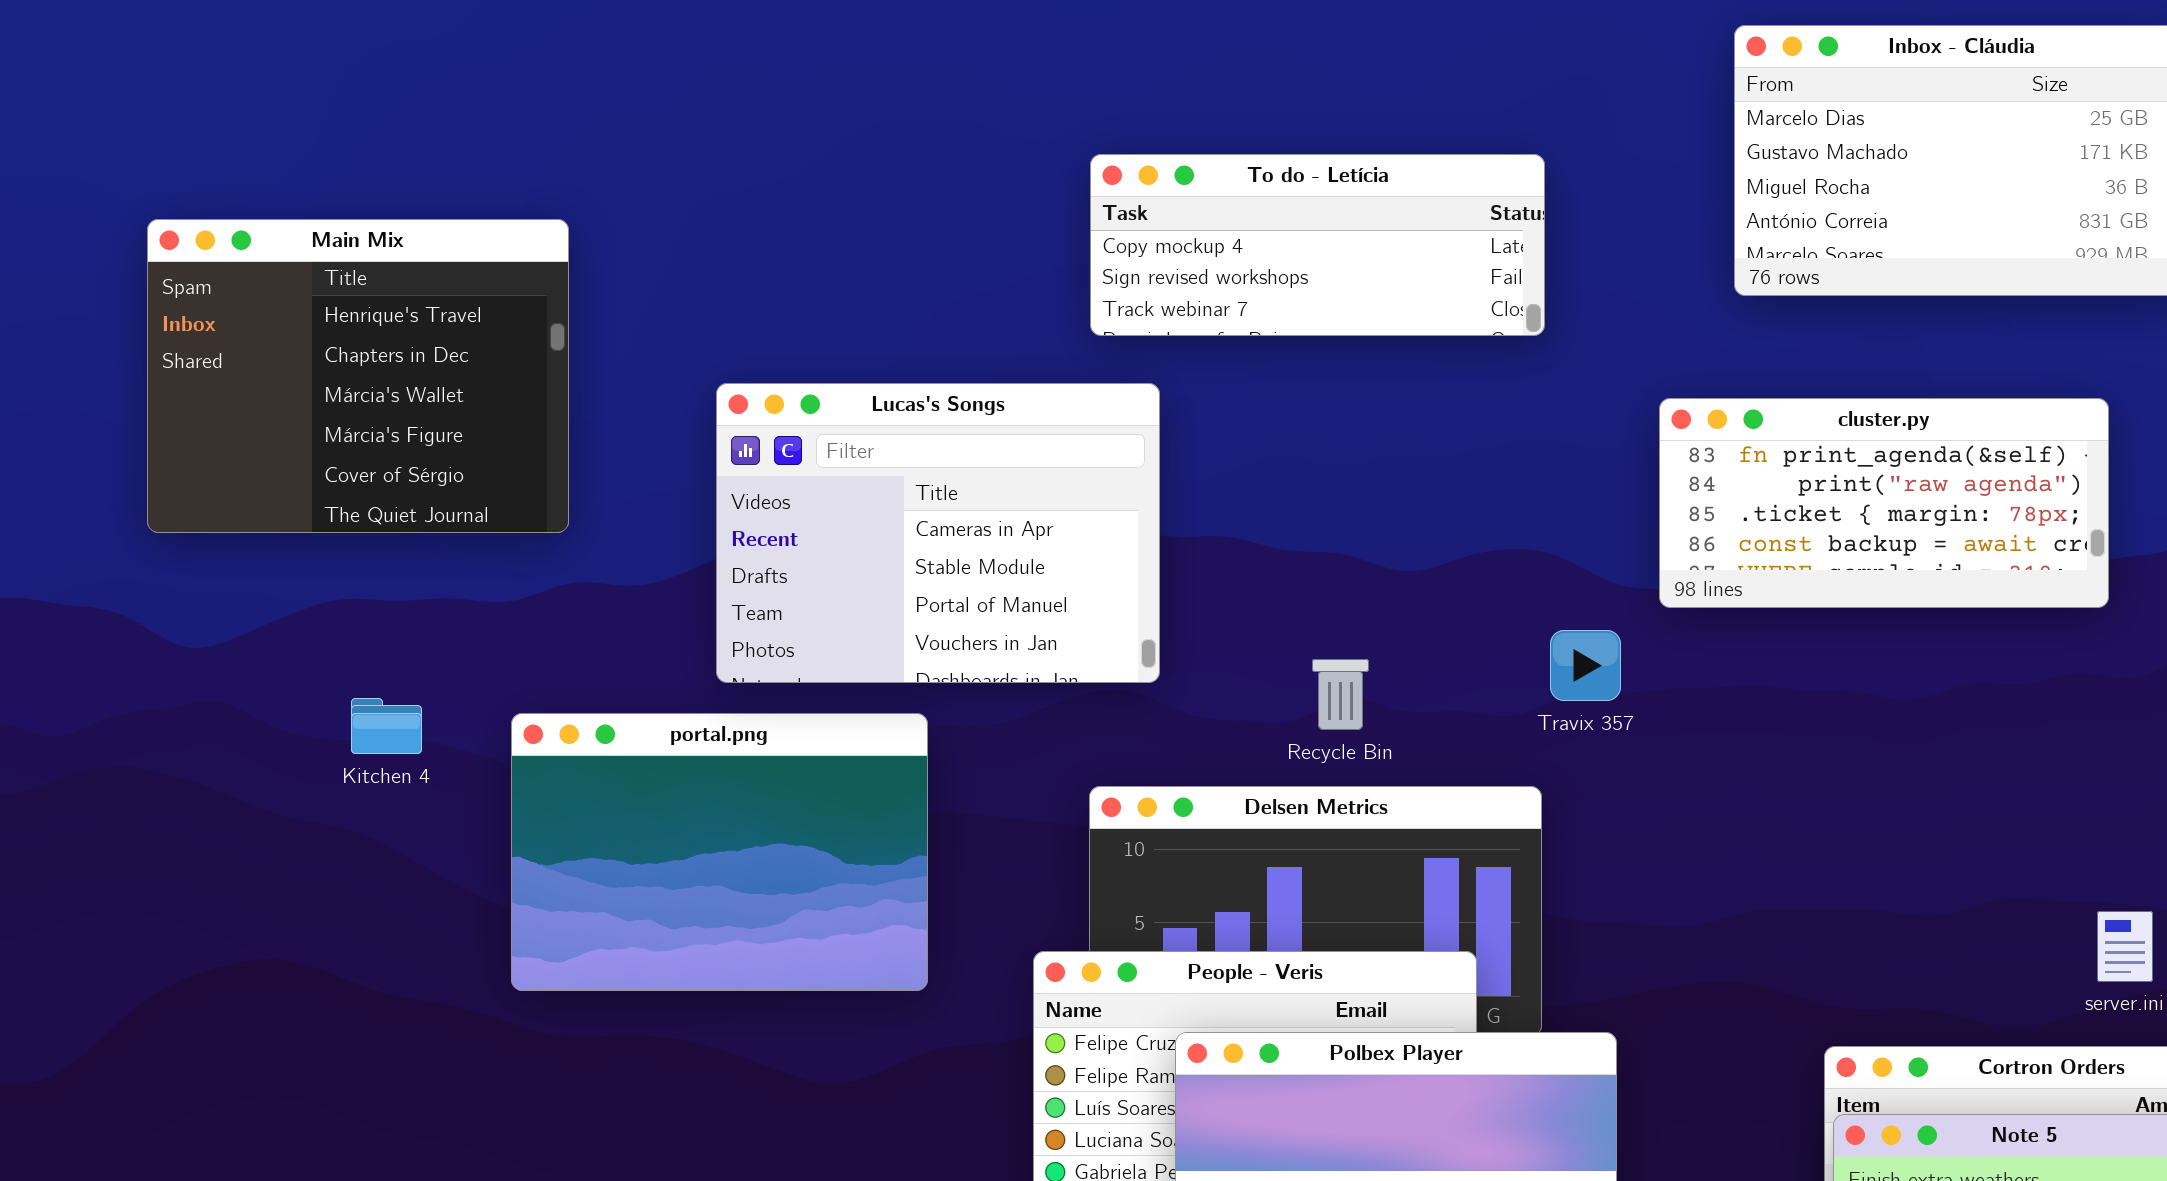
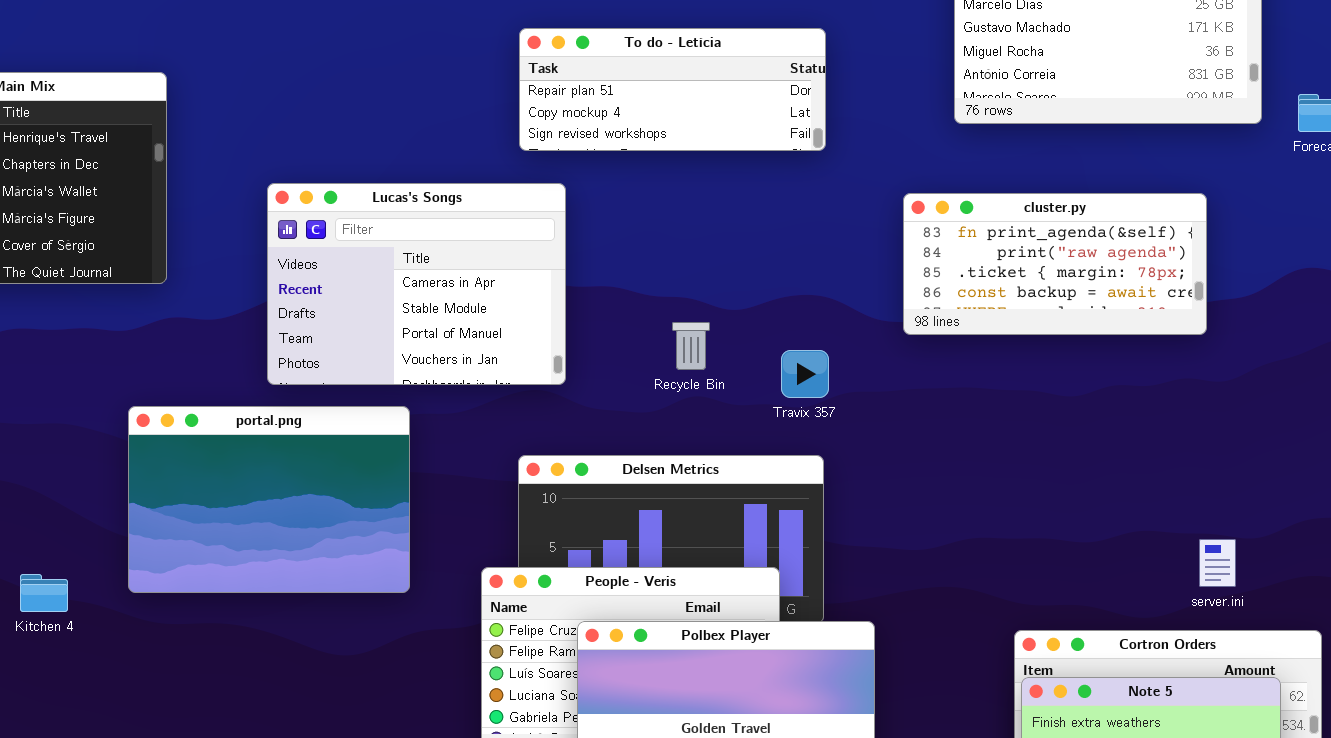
To do - Letícia: [1090,154,1545,336] -> [519,28,826,151], scrolled up 1 row
Travix 357: [1550,630,1621,701] -> [781,350,829,398], moved
Recycle Bin: [1312,659,1369,730] -> [672,322,710,370], moved
Kitchen 4: [351,698,422,754] -> [20,574,68,612], moved

